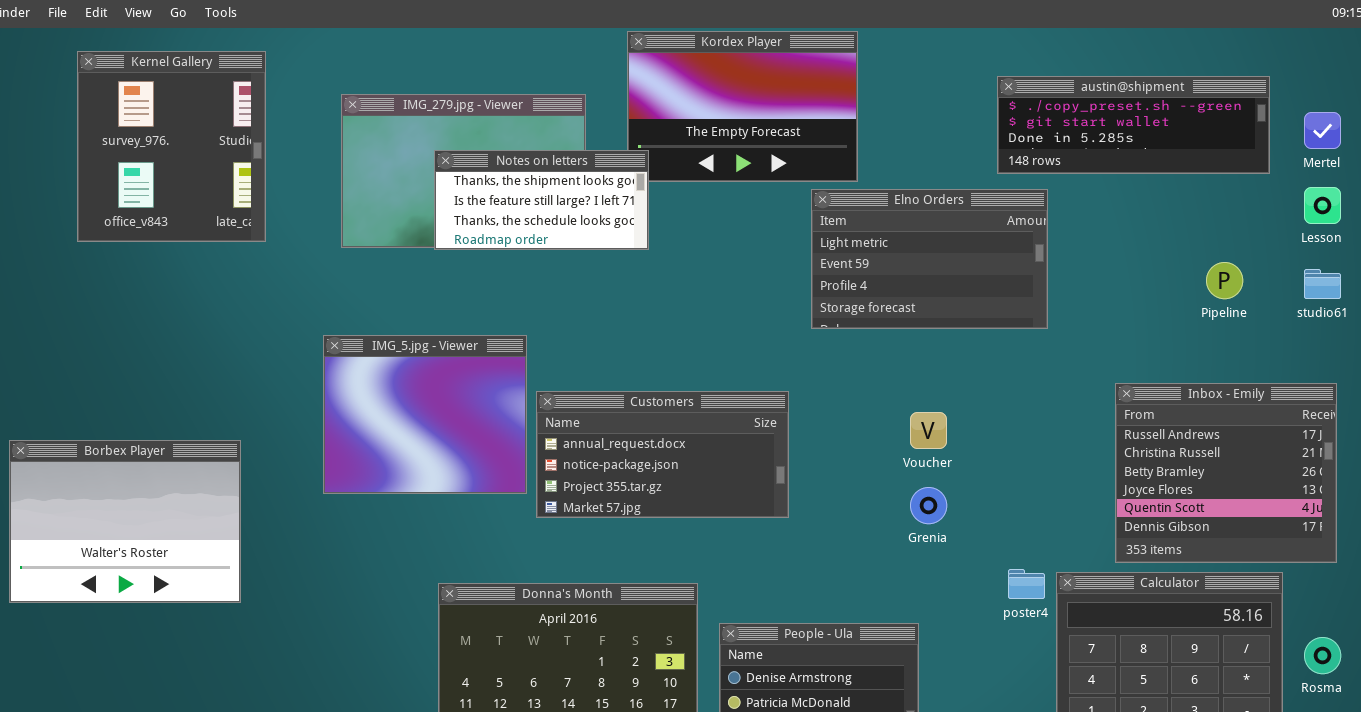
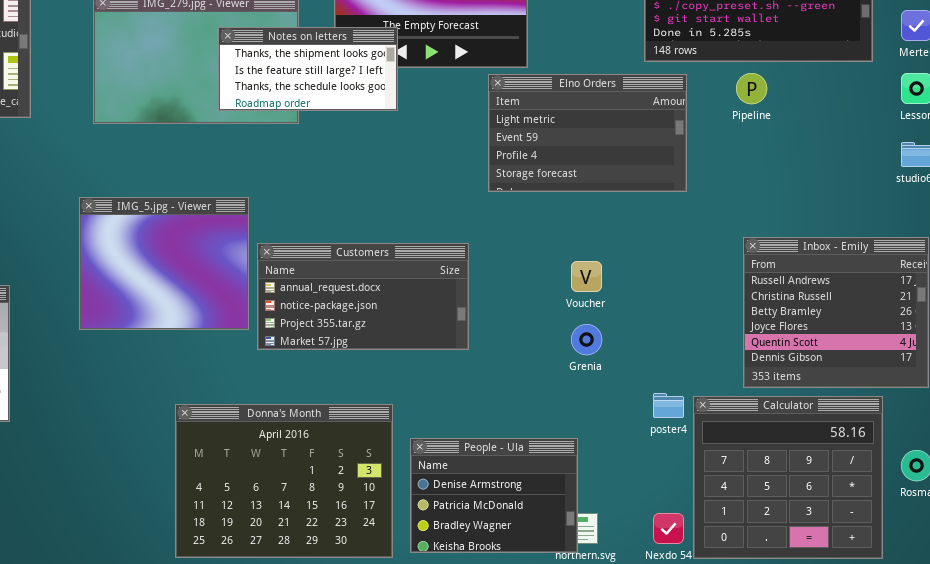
Notes on letters: [434,150,649,250] -> [218,27,398,111], moved
Pipeline: [1206,262,1243,299] -> [736,73,767,104], moved

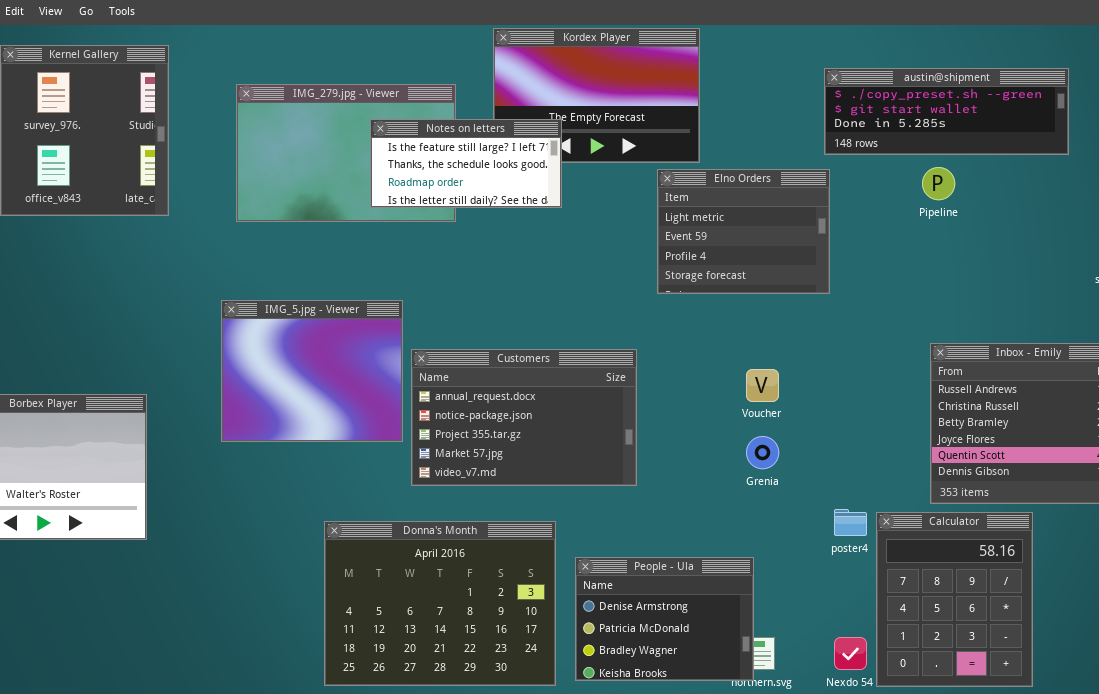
Notes on letters: [218,27,398,111] -> [370,119,562,208], scrolled down 1 row
Elno Orders: [488,74,687,192] -> [657,169,830,294], resized
Customers: [257,243,469,350] -> [411,349,637,486], resized
Calculator: [693,396,883,559] -> [876,512,1033,687], resized

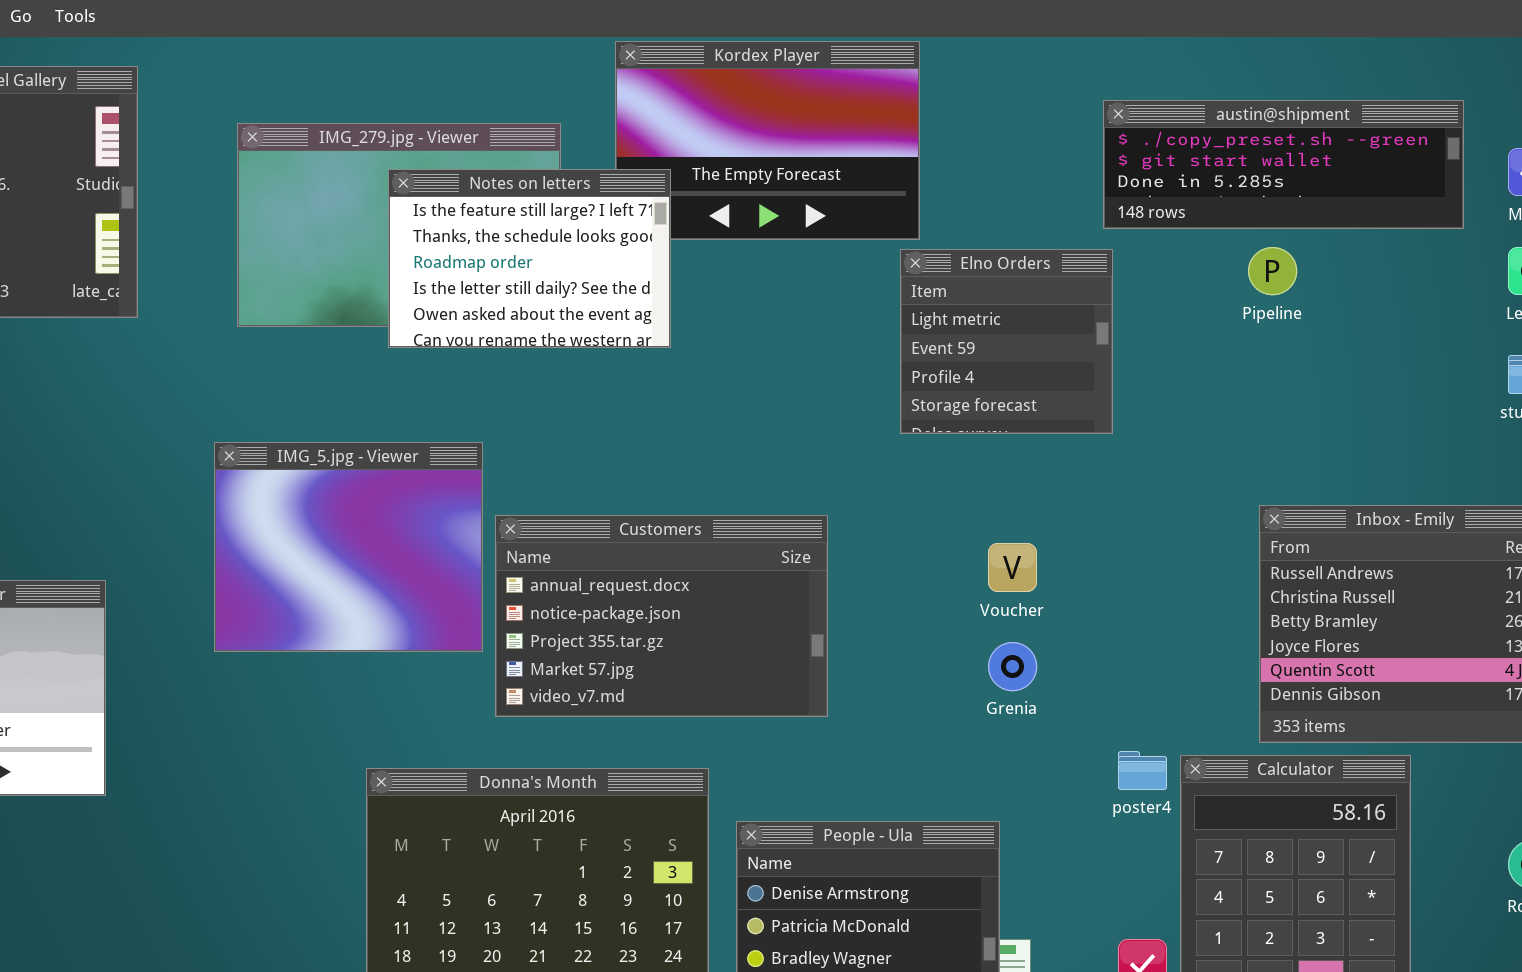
Notes on letters: [370,119,562,208] -> [388,169,671,348], moved, resized
Elno Orders: [657,169,830,294] -> [900,249,1113,434], resized

